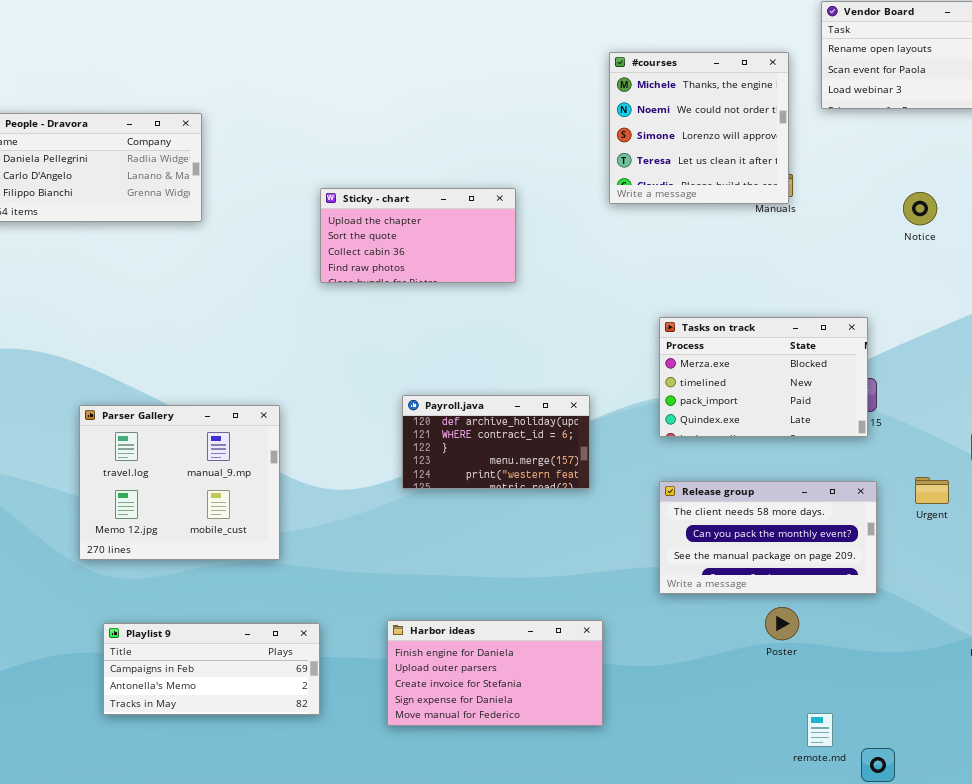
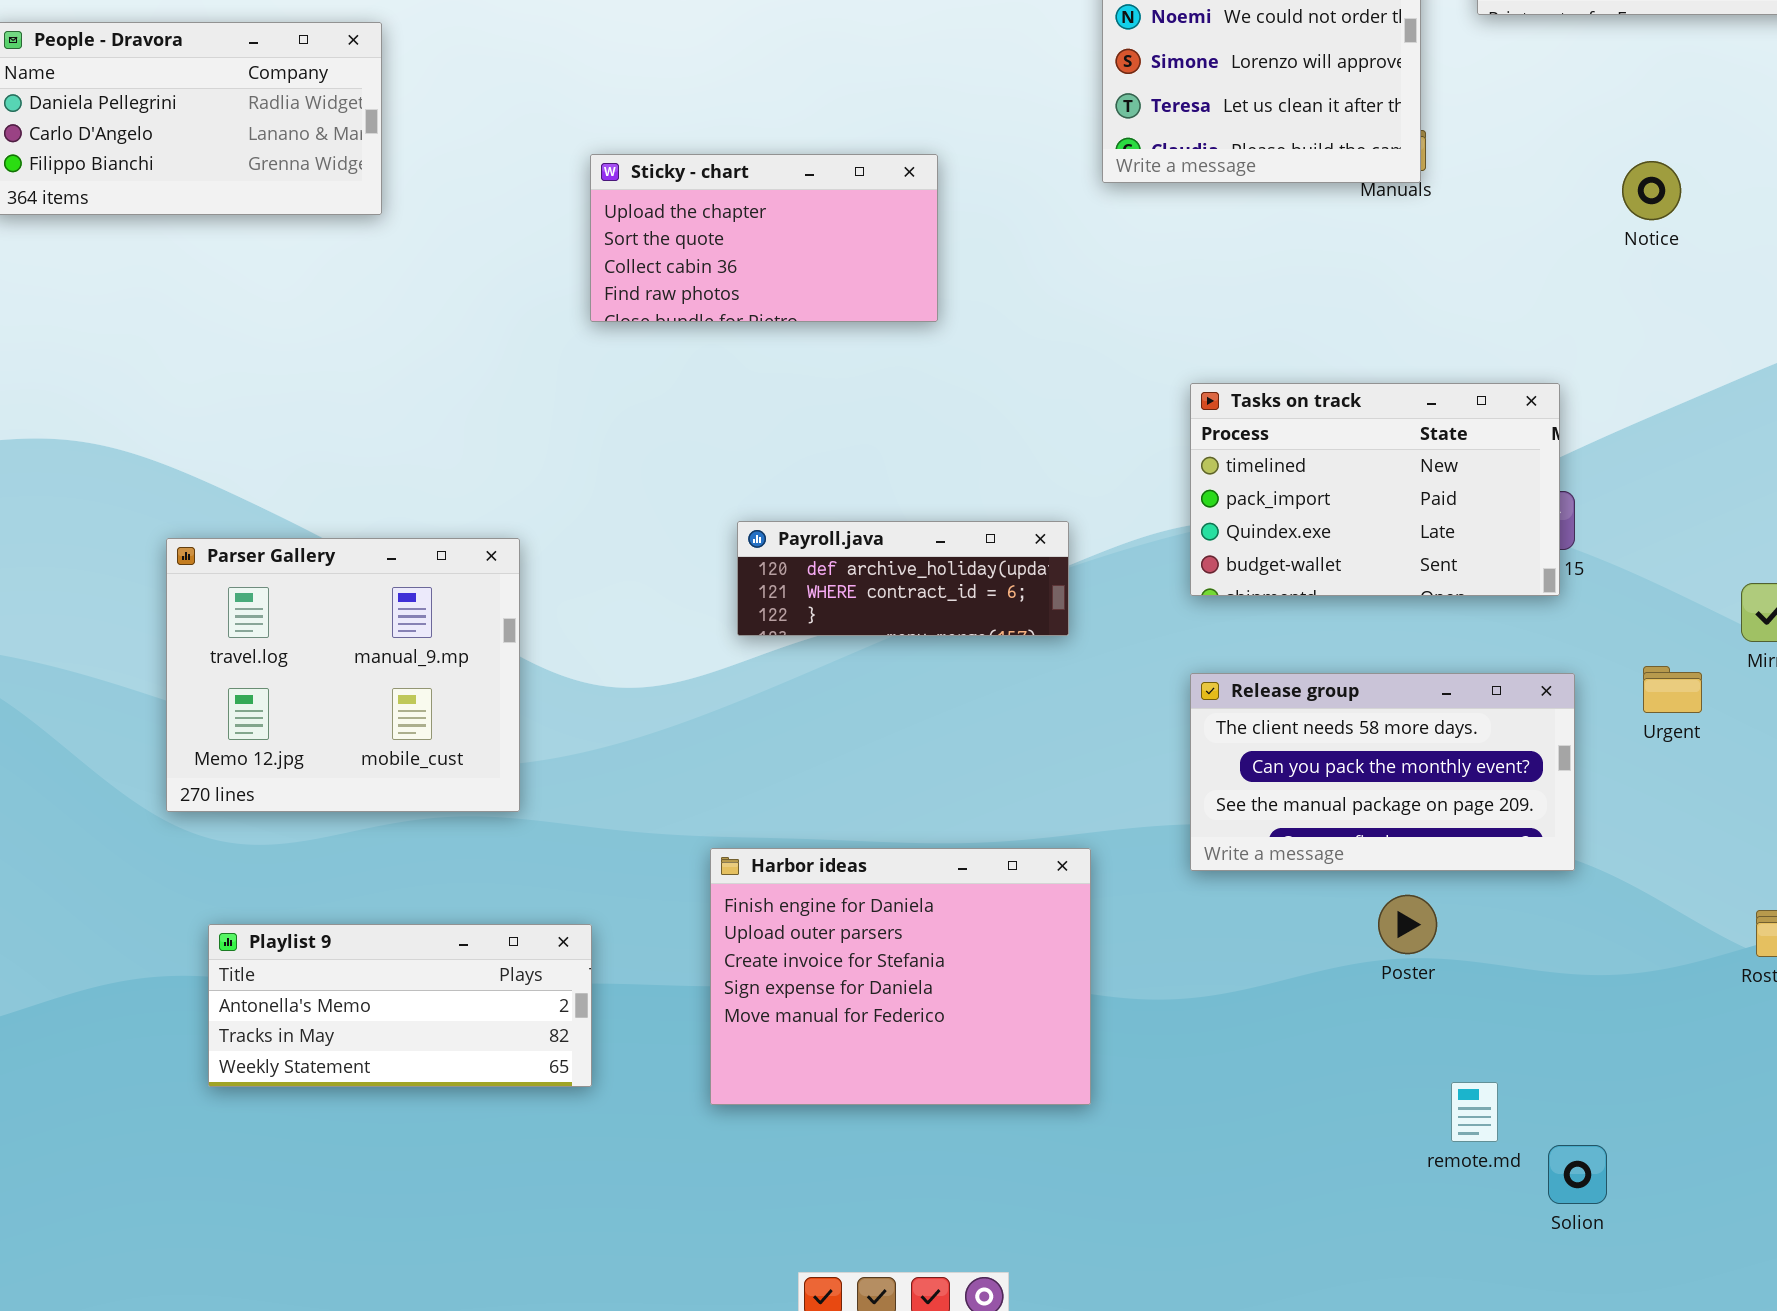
Tasks on track: [659,317,868,437] -> [1190,383,1560,596], scrolled down 1 row
Payroll.java: [402,395,590,489] -> [737,521,1069,636], resized
Harbor ideas: [387,620,603,726] -> [710,848,1091,1105], resized
Playlist 9: [103,623,320,715] -> [208,924,592,1087], scrolled down 1 row

